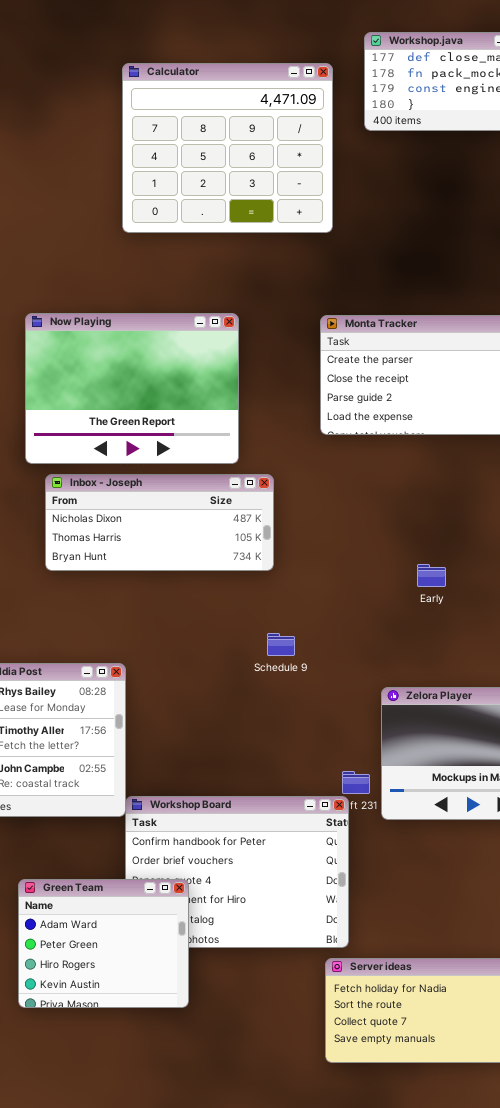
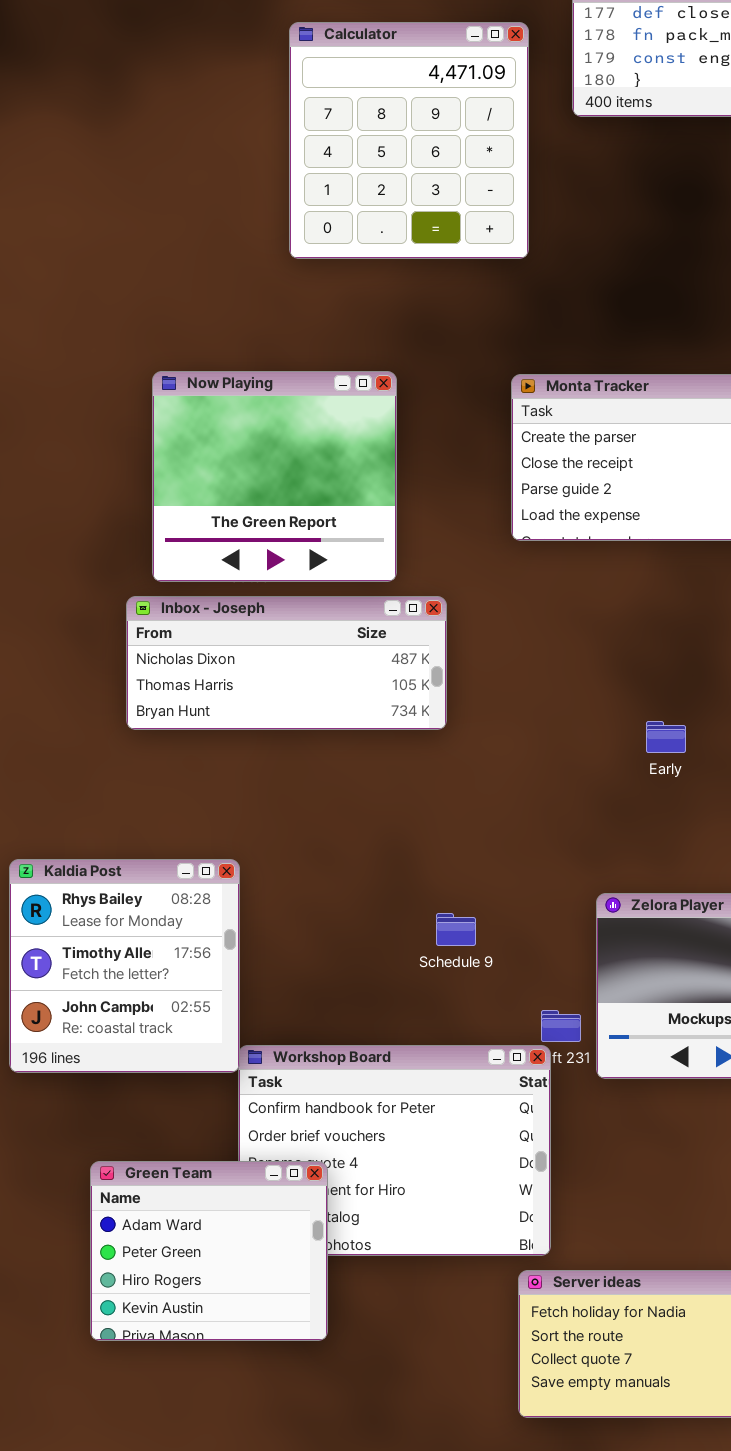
Calculator: [122,63,333,233] -> [289,22,529,259], resized
Now Playing: [25,313,239,464] -> [152,371,397,582], resized
Schedule 9: [267,633,295,656] -> [436,913,476,946], moved

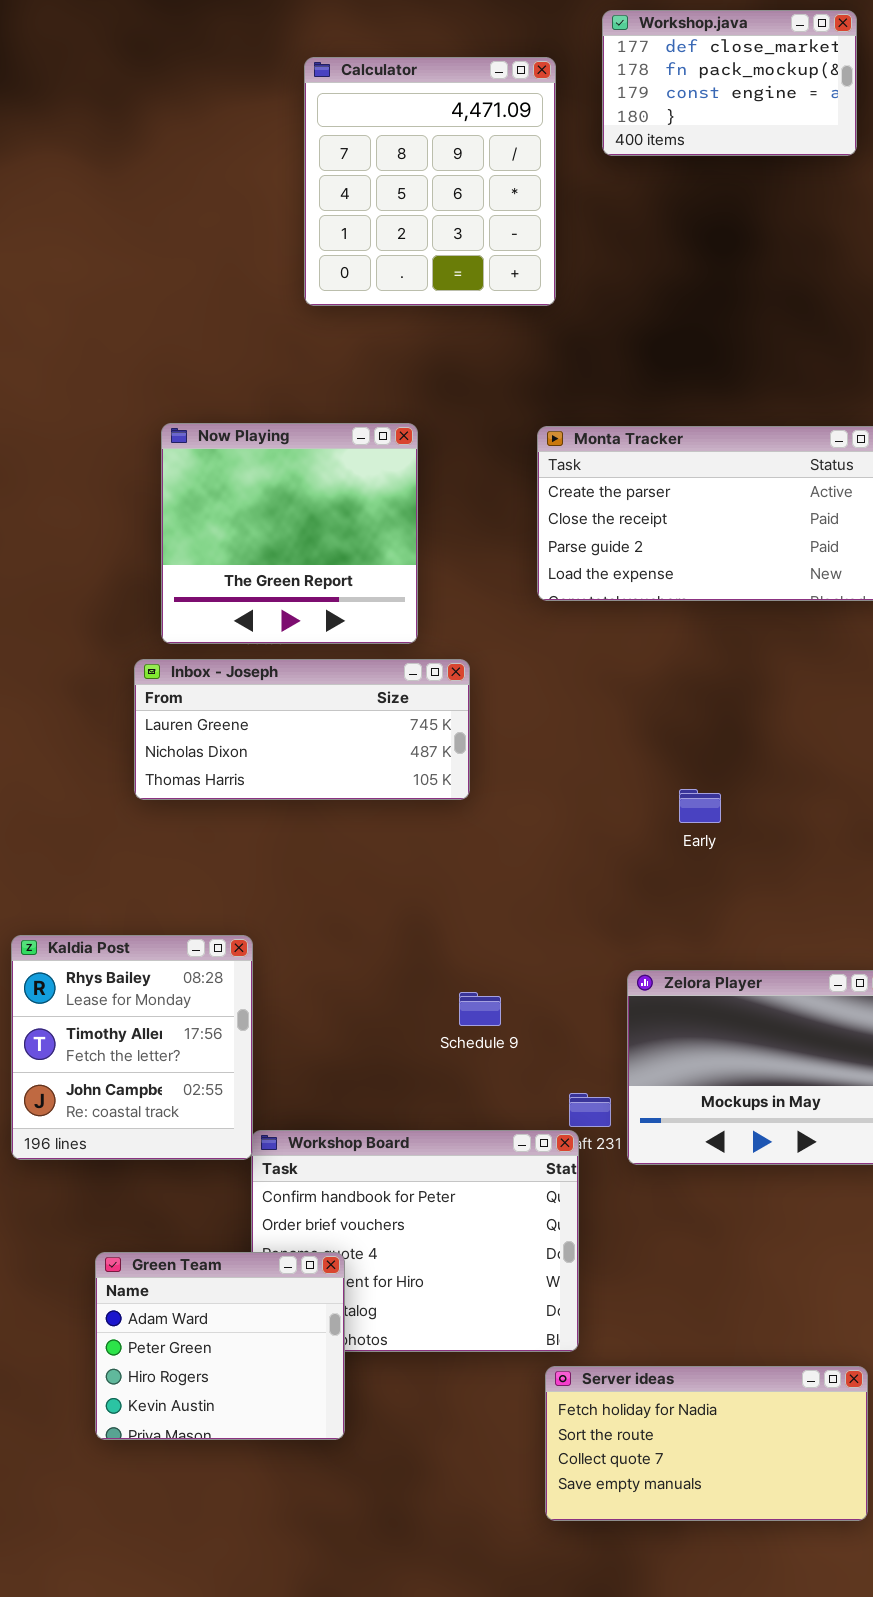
Inbox - Joseph: [126,596,447,730] -> [134,659,470,800], scrolled up 1 row

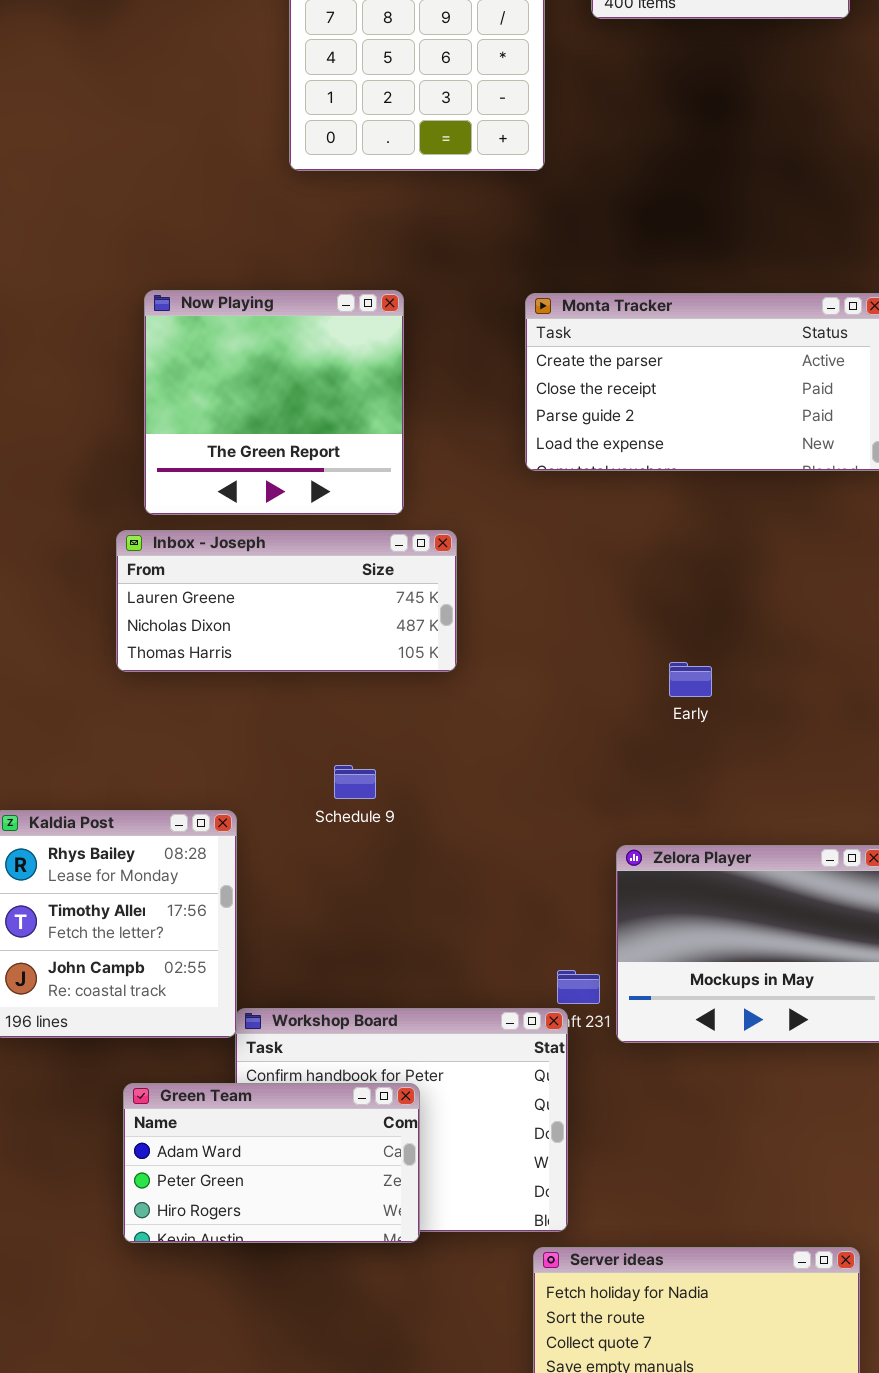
Schedule 9: [459,992,501,1026] -> [334,765,376,799], moved
Green Team: [95,1252,345,1440] -> [123,1083,420,1243], moved, resized

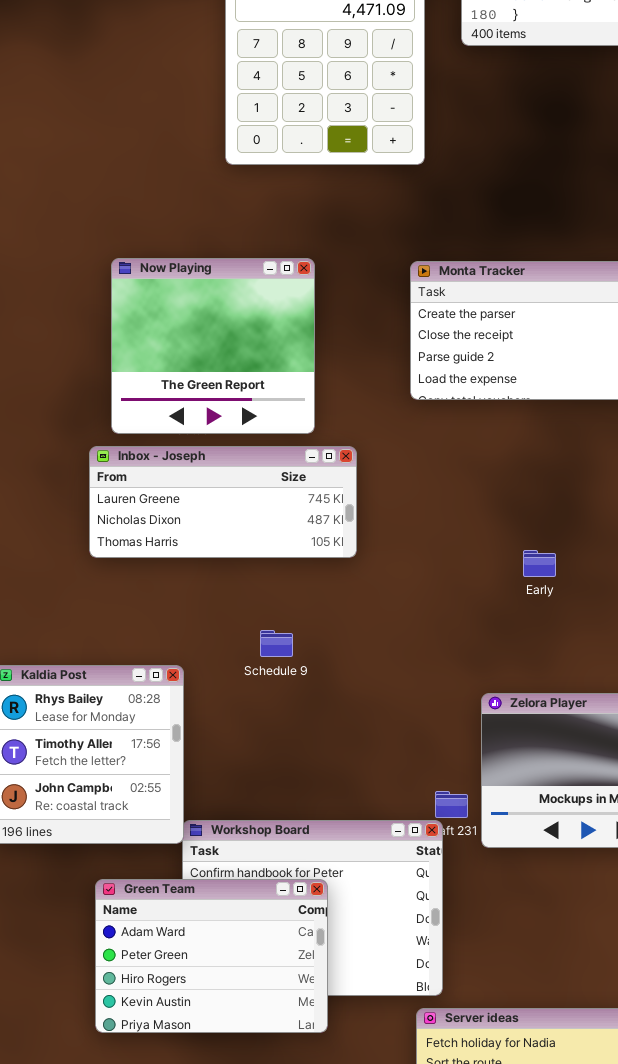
Green Team: [123,1083,420,1243] -> [95,879,328,1033], resized

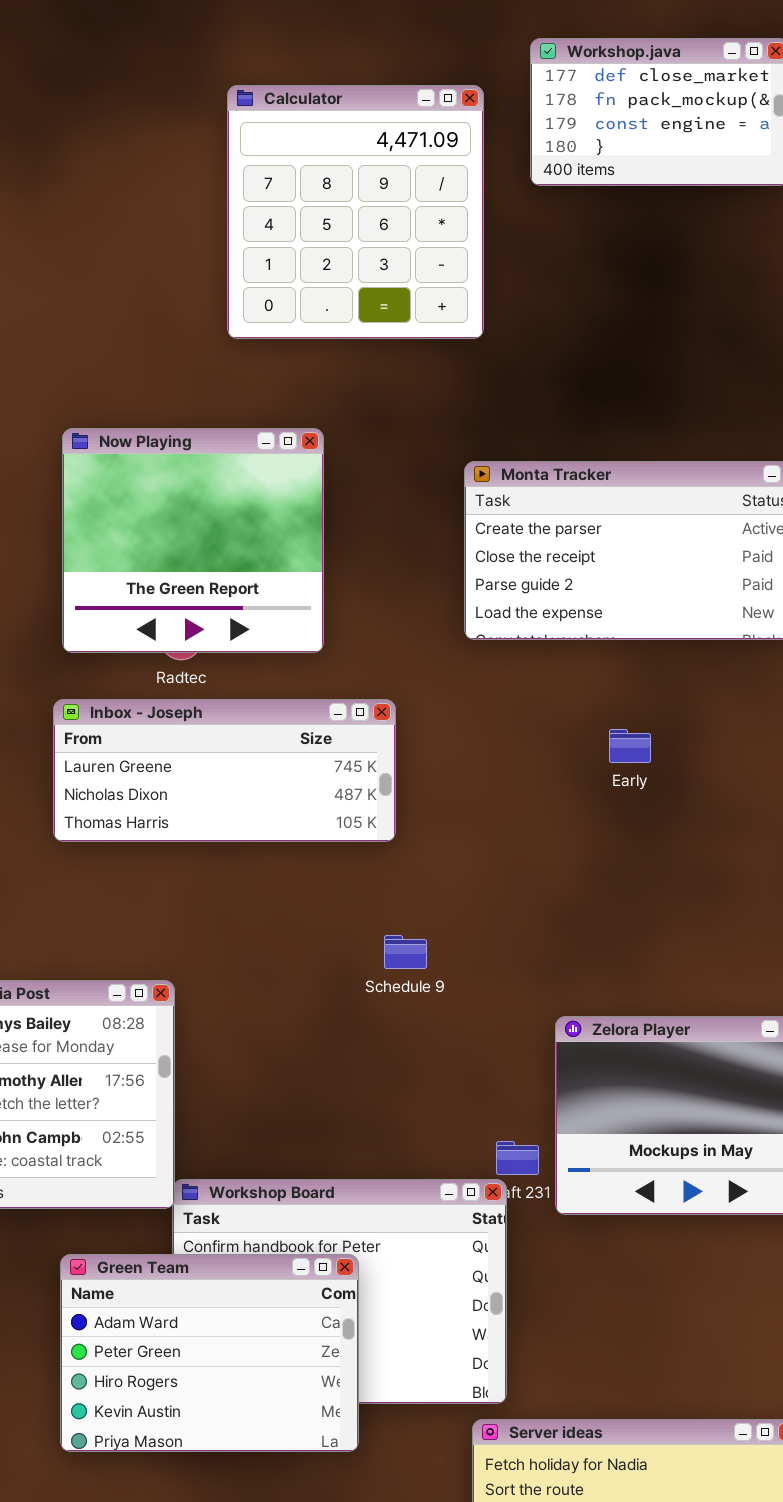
Now Playing: [111,258,315,434] -> [62,428,324,653], moved
Early: [523,550,556,577] -> [609,729,651,763], moved
Schedule 9: [260,630,293,657] -> [384,935,427,969], moved

